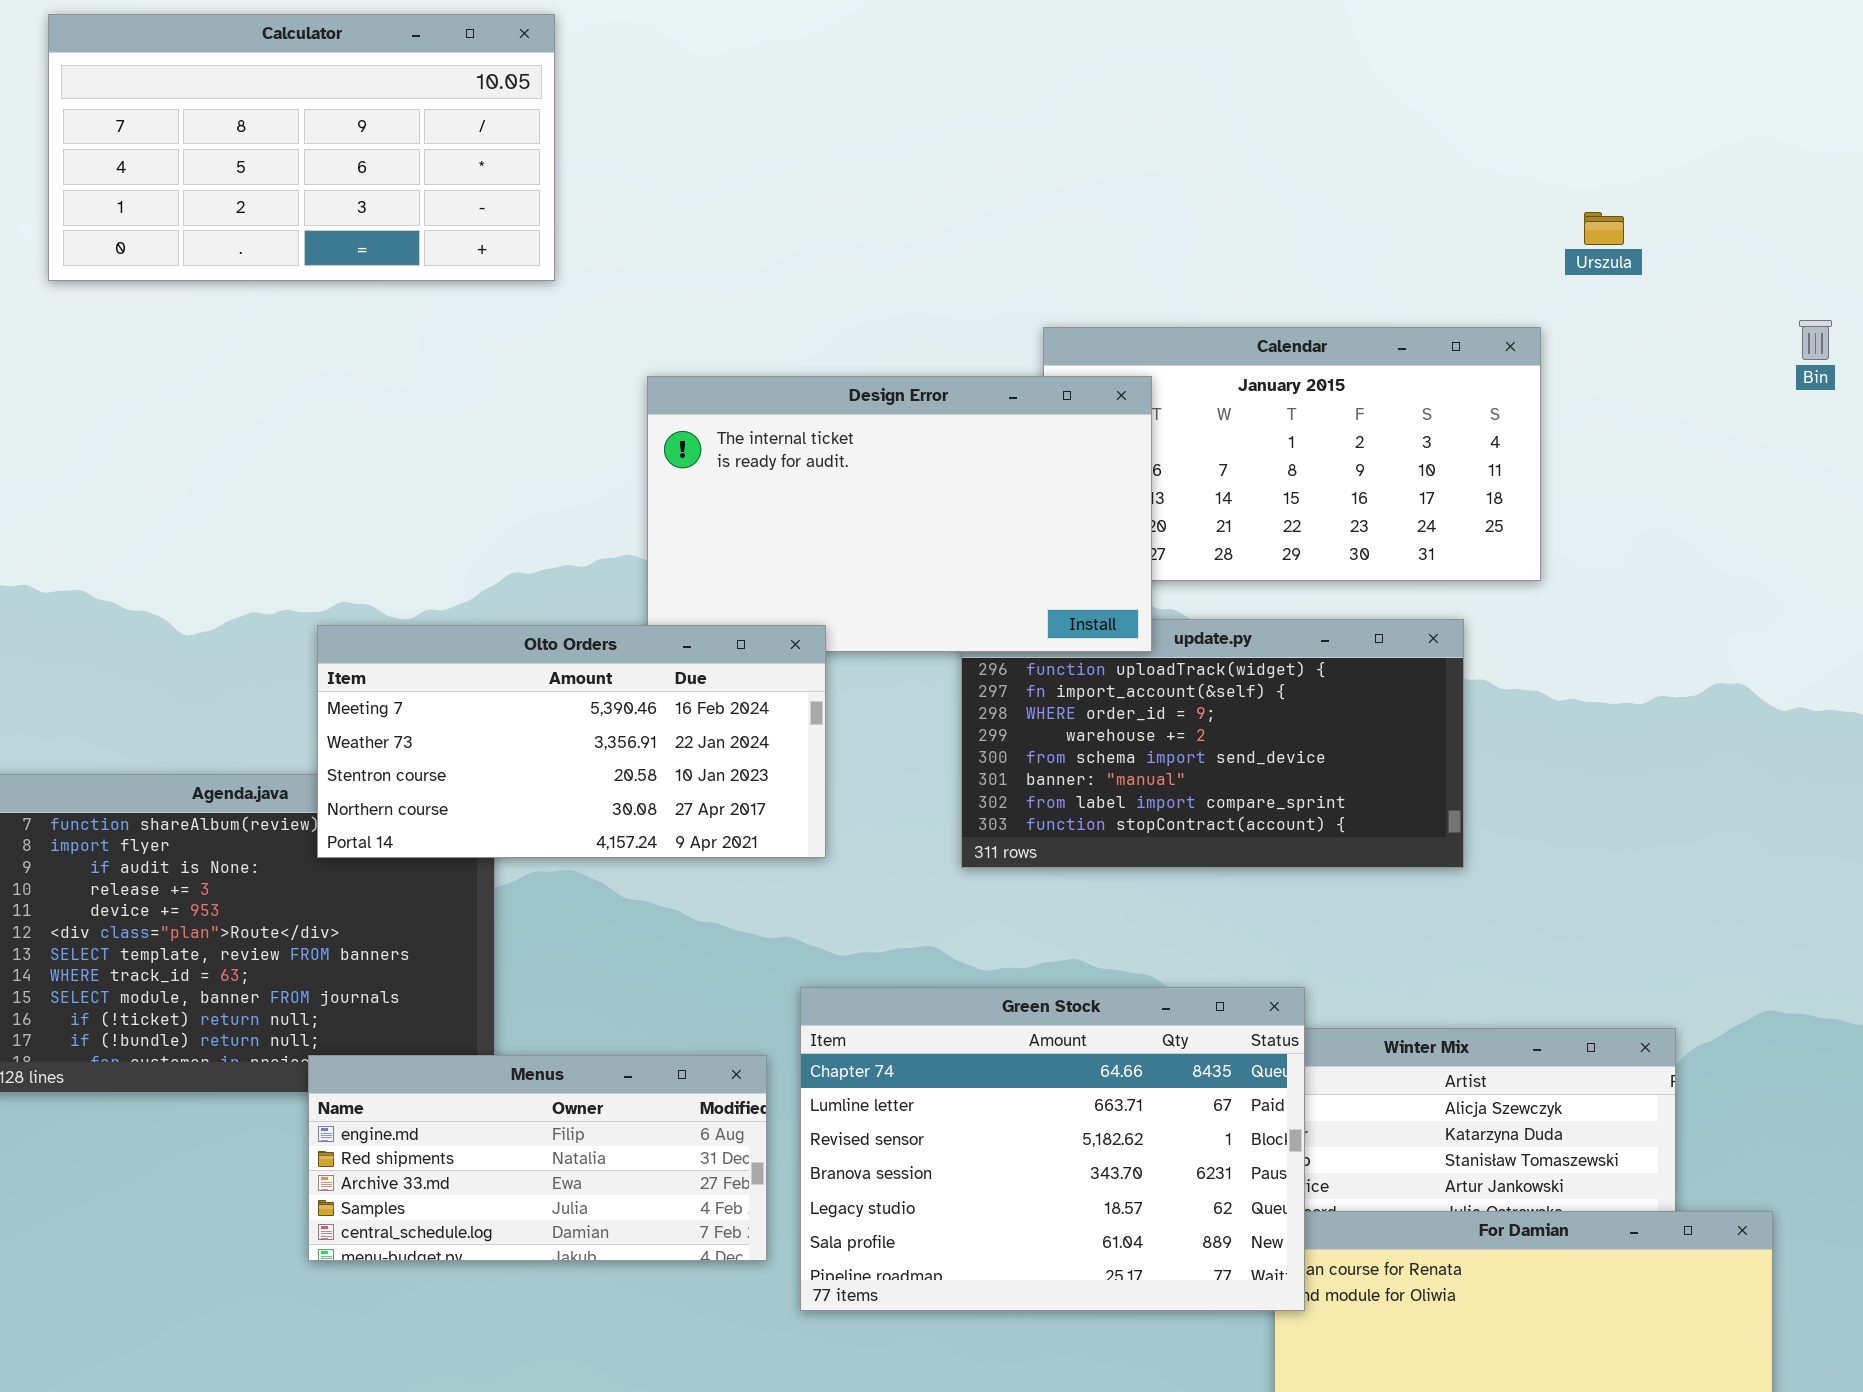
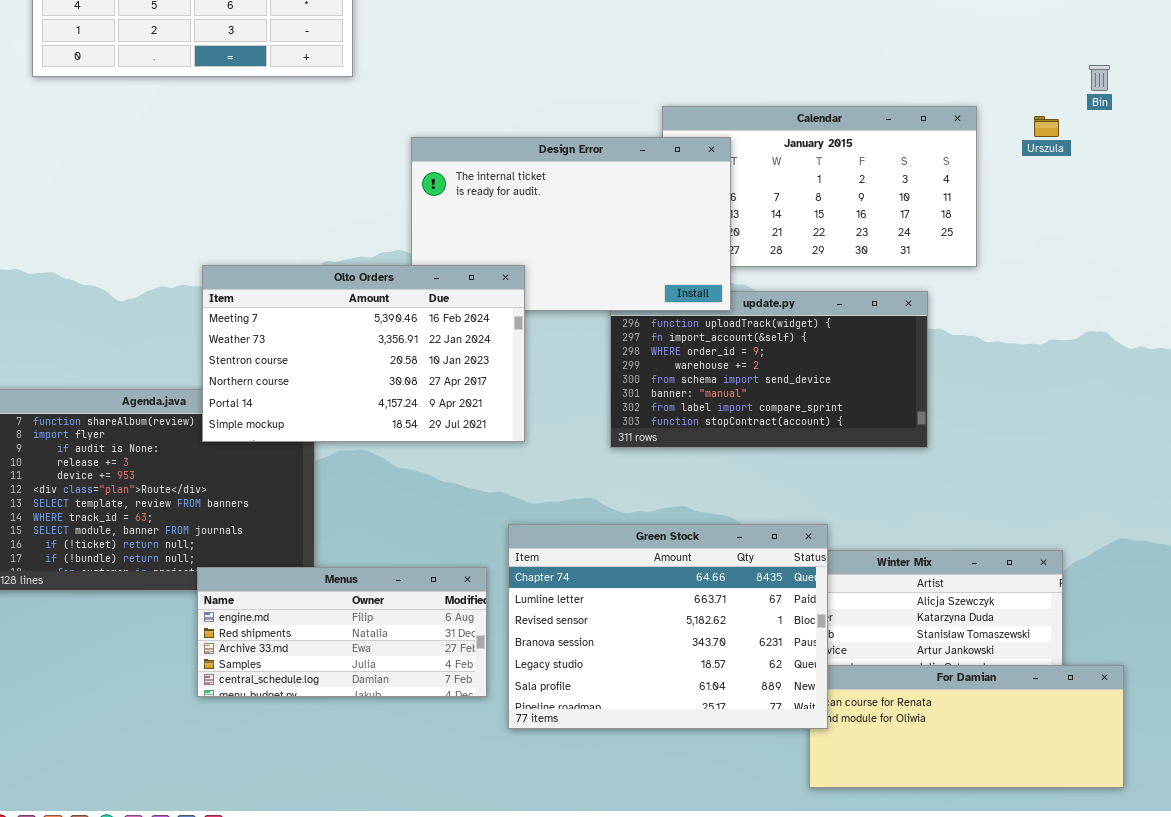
Urszula: [1584,212,1624,245] -> [1034,116,1059,137], moved
Bin: [1799,320,1832,360] -> [1089,65,1110,91], moved
Olto Orders: [317,625,826,858] -> [202,265,525,442], resized

